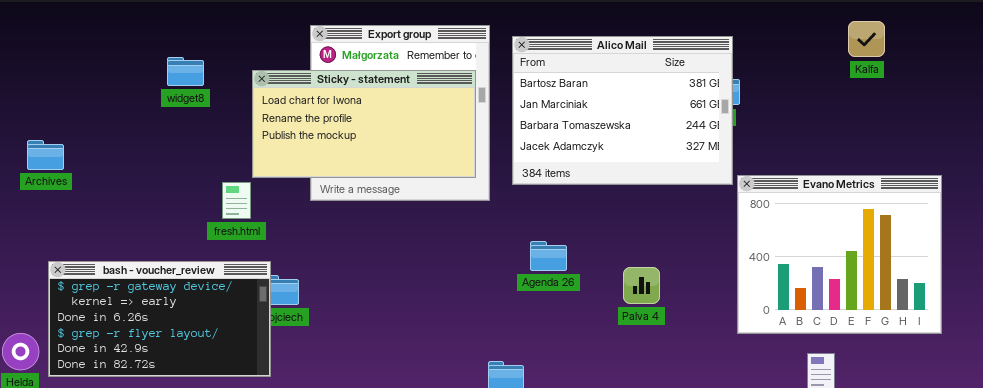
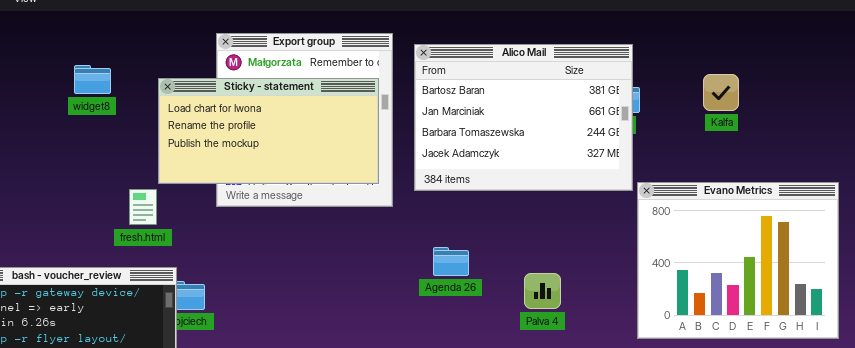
Kalfa: [848,21,885,57] -> [703,74,739,111], moved

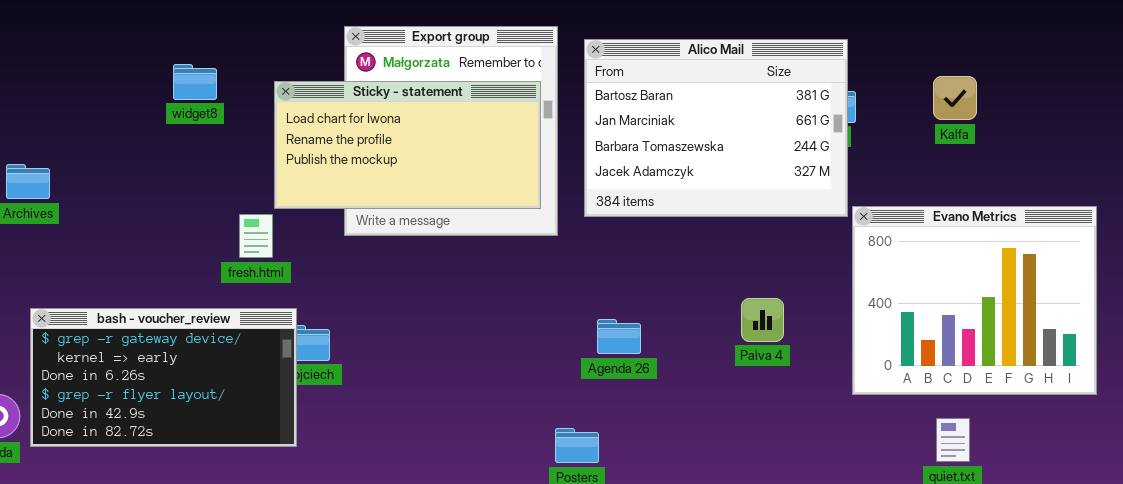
Agenda 26: [433,247,469,276] -> [597,319,641,354], moved
Palva 4: [524,273,561,309] -> [741,298,784,342], moved

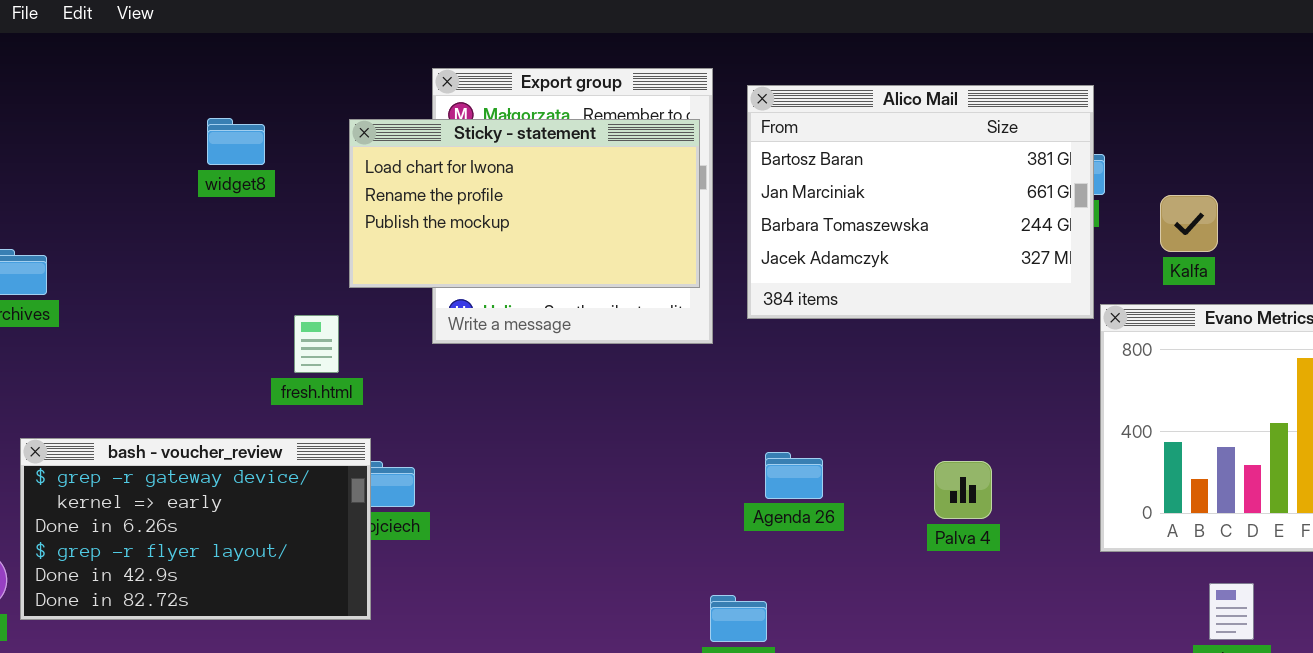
Kalfa: [933,76,977,120] -> [1160,195,1218,252], moved
Sticky - statement: [274,81,541,209] -> [349,119,700,288], moved
Palva 4: [741,298,784,342] -> [934,461,992,519], moved

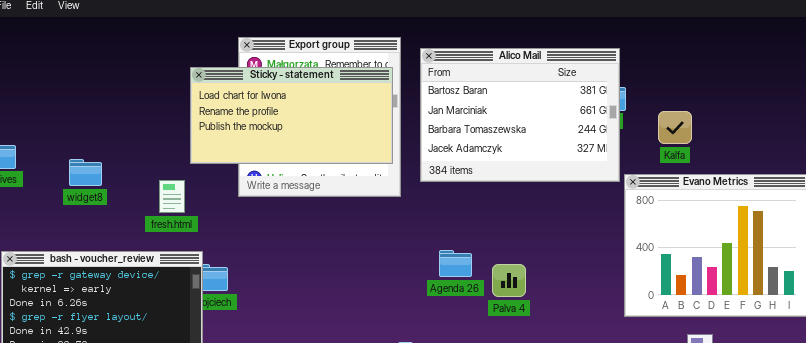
widget8: [207,118,265,165] -> [69,159,102,186], moved
Agenda 26: [765,452,823,499] -> [439,250,472,277], moved
Palva 4: [934,461,992,519] -> [492,264,526,297], moved

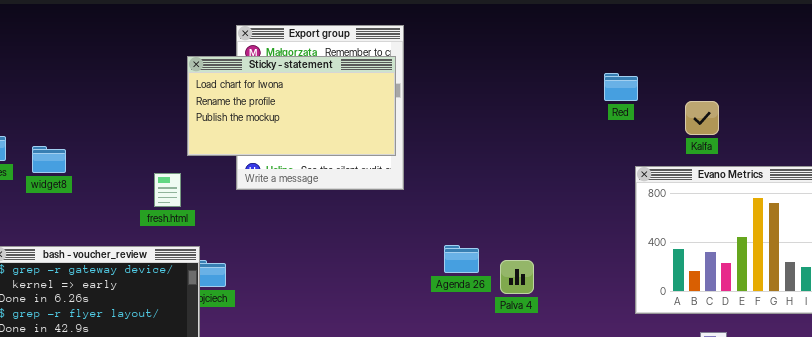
Alico Mail: [420,48,620,182] -> none, closed
Kalfa: [658,111,692,144] -> [685,101,719,135], moved
widget8: [69,159,102,186] -> [32,146,66,173], moved

